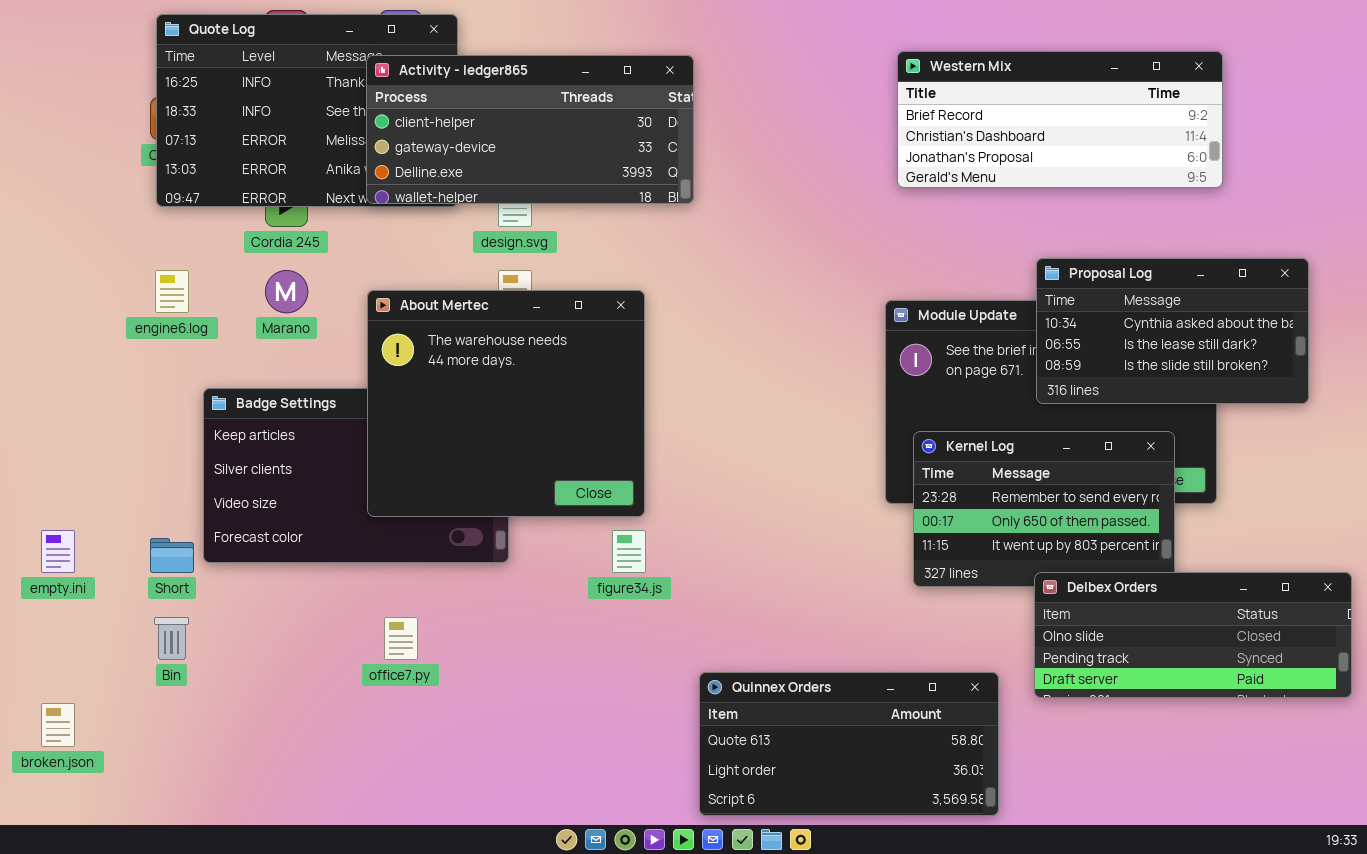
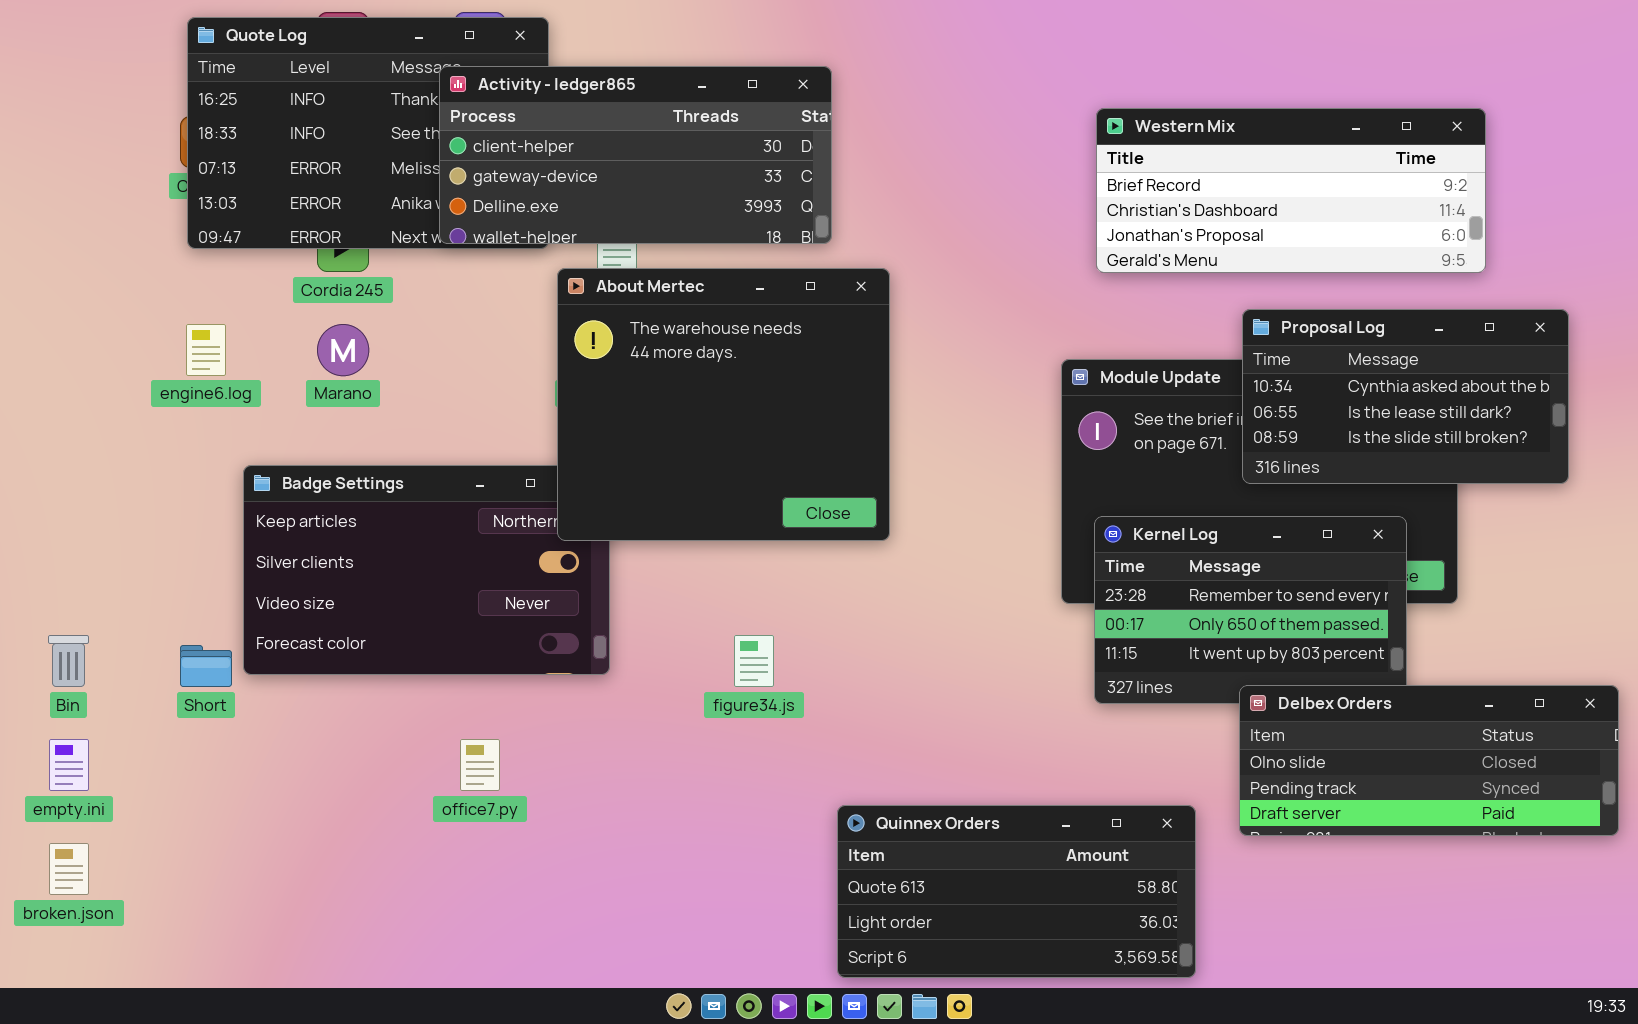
Western Mix: [897,51,1223,188] -> [1096,108,1486,273], moved
About Mertec: [367,290,645,517] -> [557,268,890,541], moved
empty.ini: [41,530,75,573] -> [49,739,89,791], moved
Bin: [154,617,189,660] -> [48,635,89,687], moved

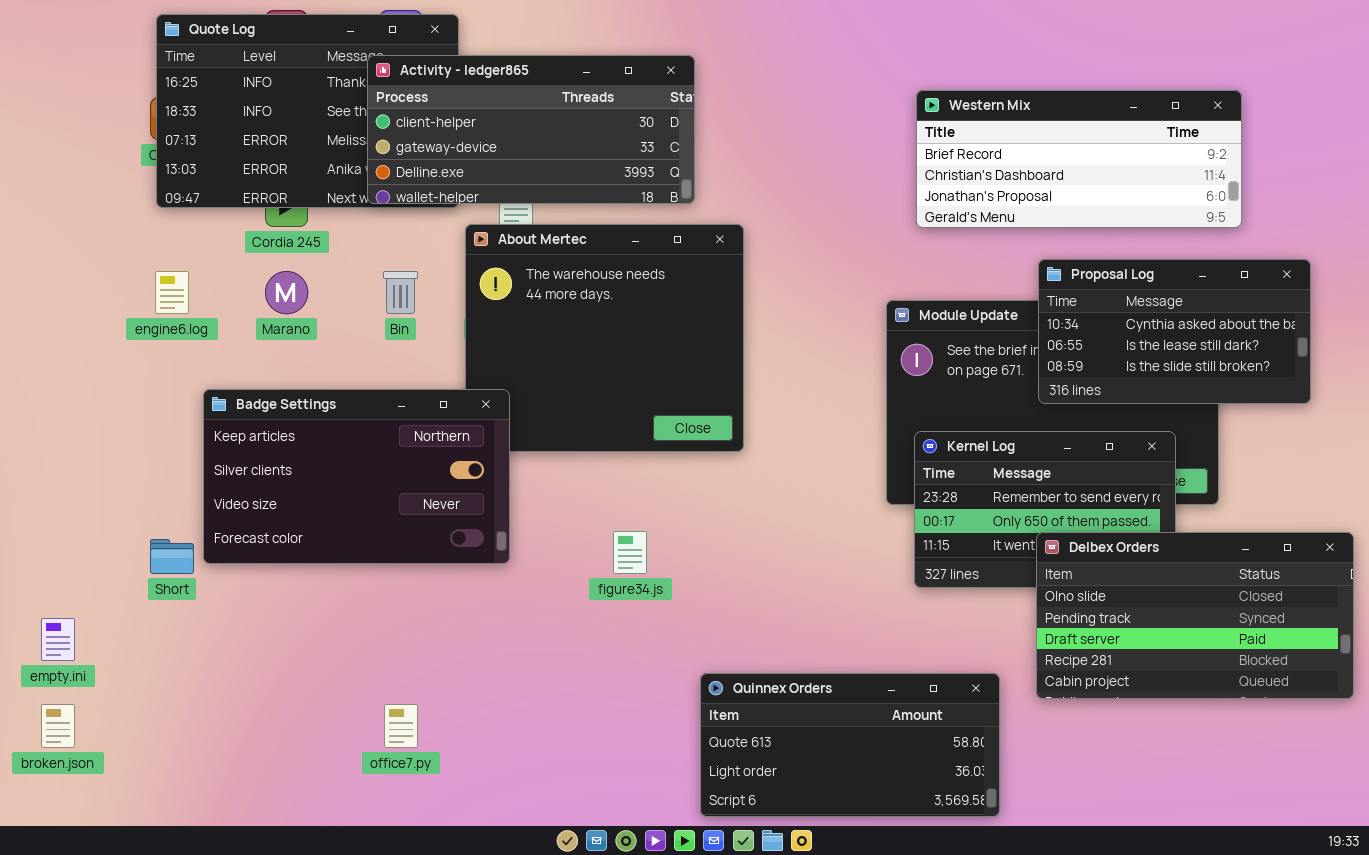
Badge Settings: [243,465,610,675] -> [203,389,510,564], raised
Bin: [48,635,89,687] -> [383,271,418,314], moved
Delbex Orders: [1239,685,1619,836] -> [1036,532,1354,699], resized
office7.py: [460,739,500,791] -> [384,704,418,748], moved

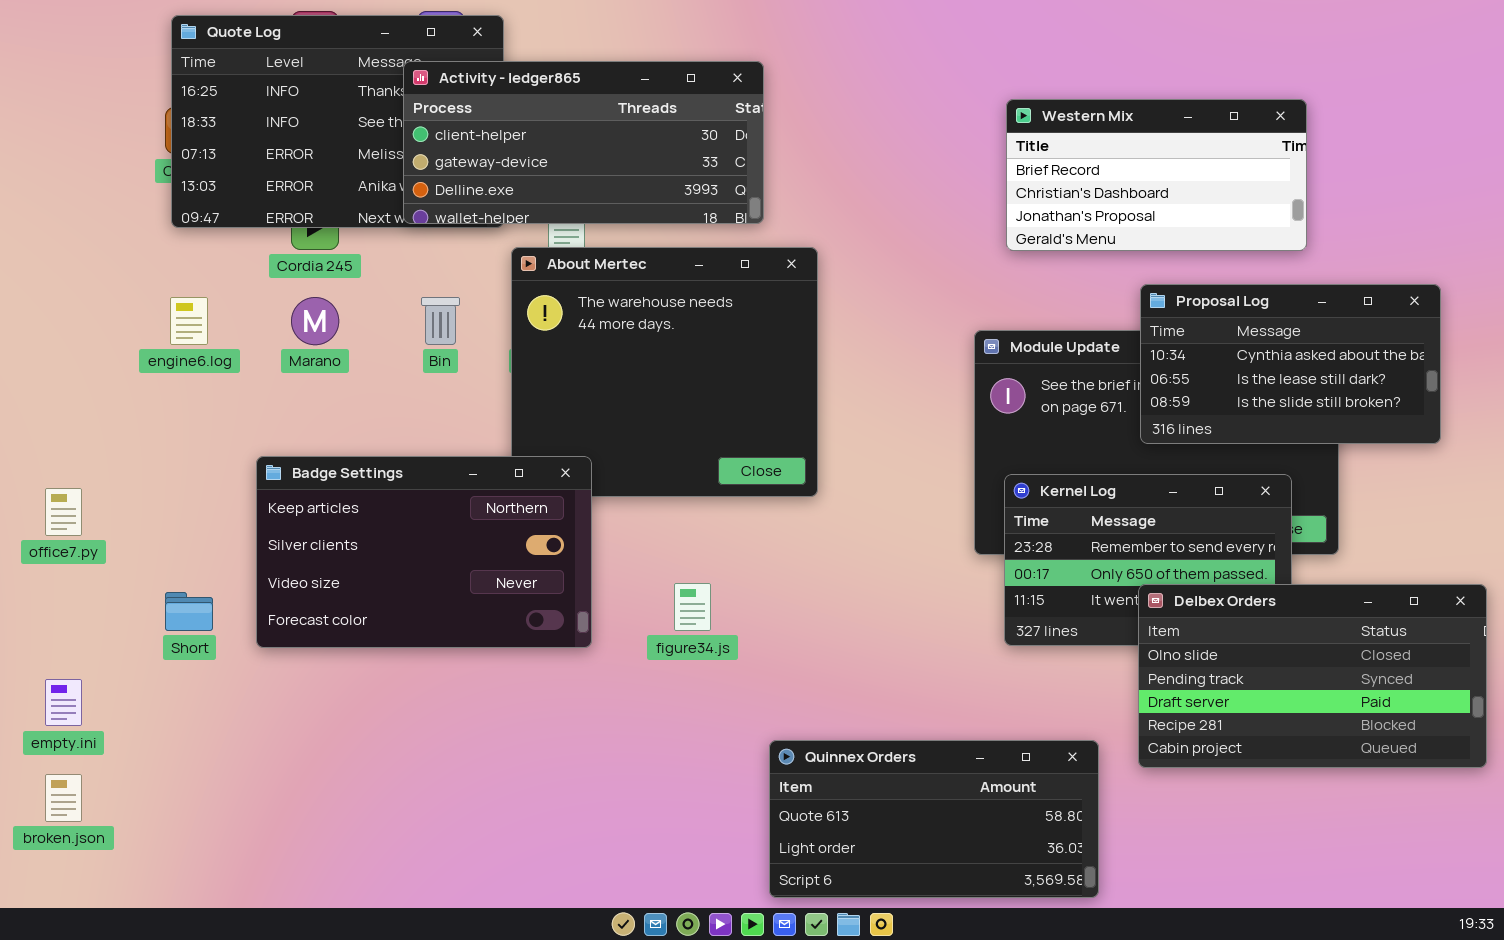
Western Mix: [916,90,1242,228] -> [1006,99,1307,251], resized
Badge Settings: [203,389,510,564] -> [256,456,592,648], moved
office7.py: [384,704,418,748] -> [45,488,82,536], moved

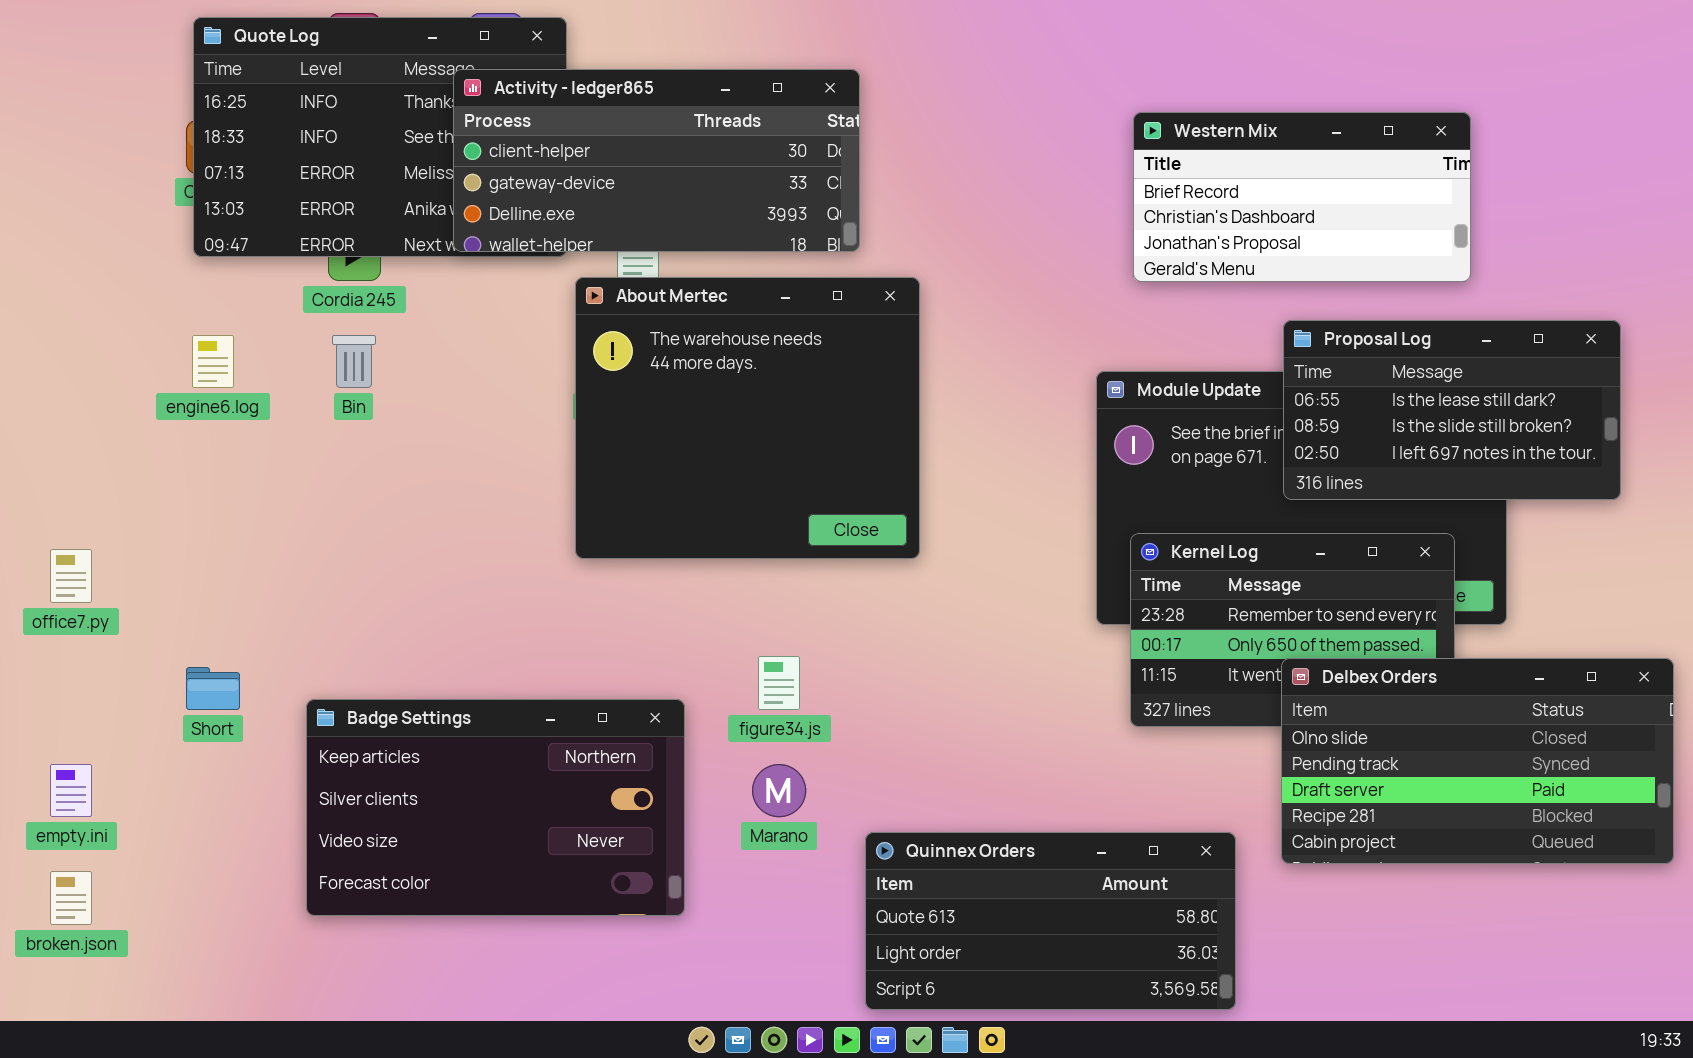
Proposal Log: [1140,284,1441,444] -> [1283,320,1621,500], scrolled down 1 row
Marano: [291,297,339,345] -> [752,764,806,817], moved
Bin: [421,297,460,345] -> [332,335,376,388], moved
Badge Settings: [256,456,592,648] -> [306,699,685,916], moved

